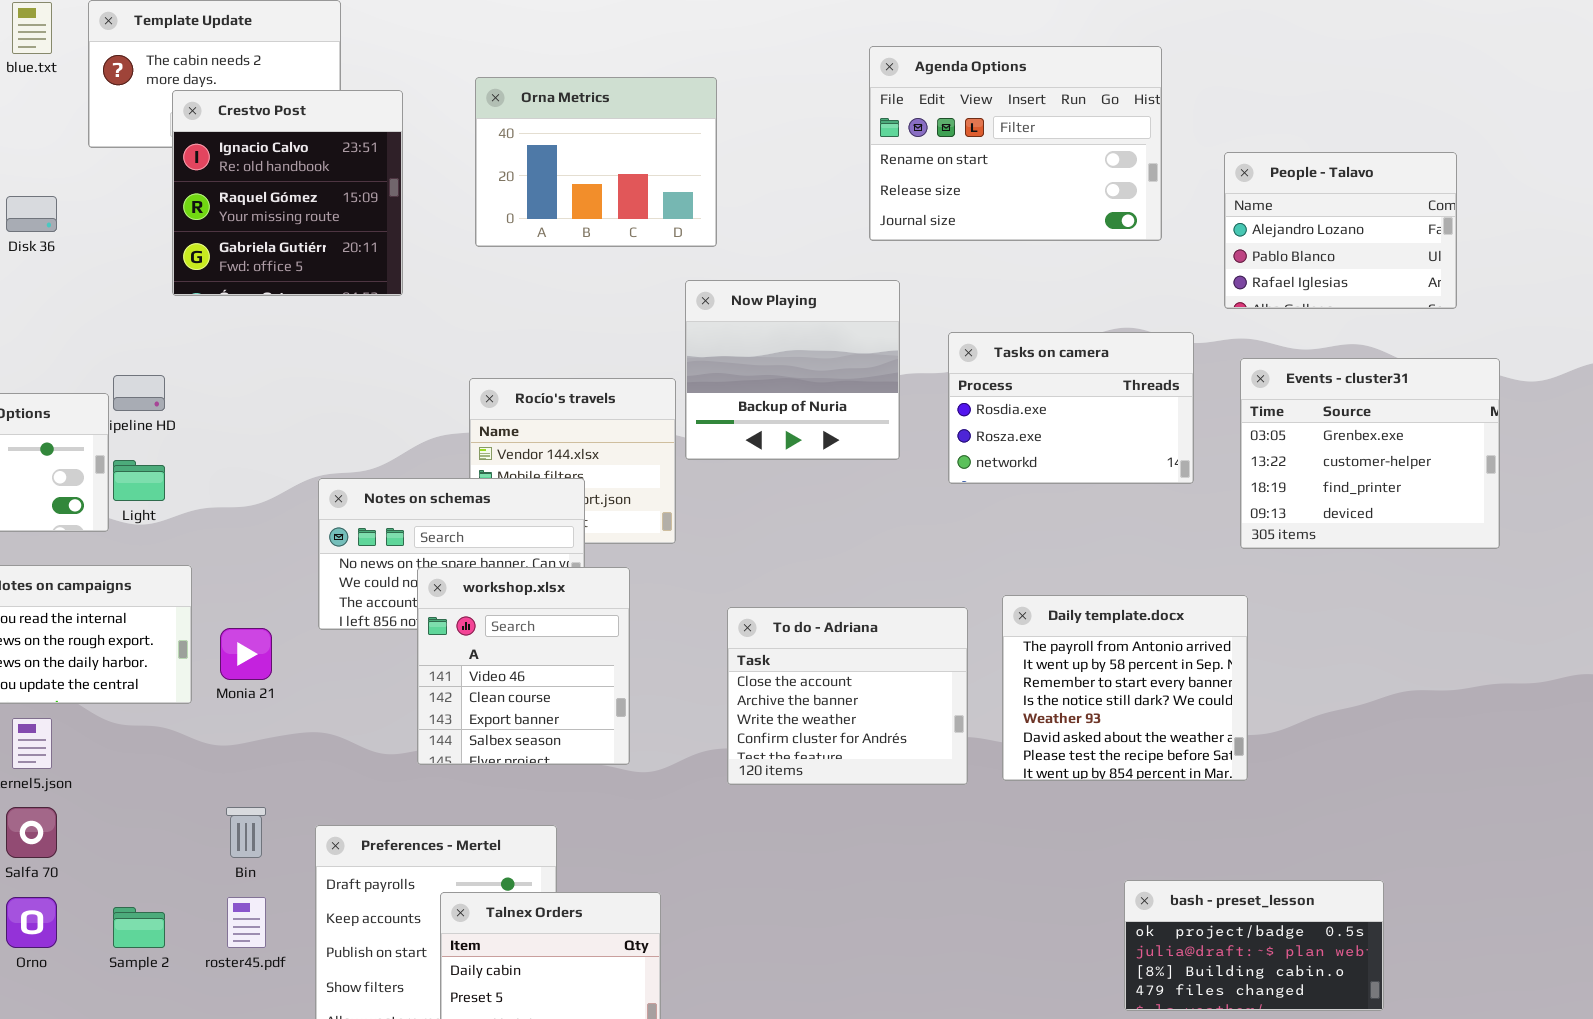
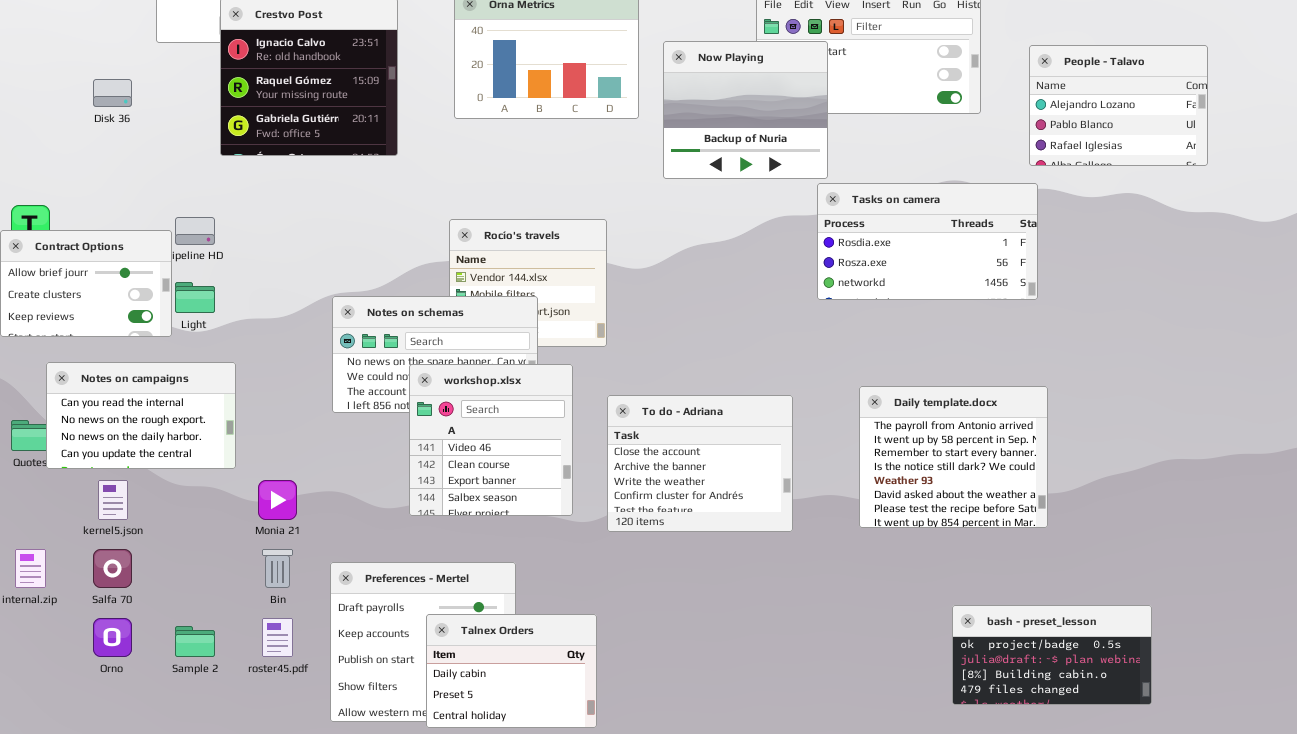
Now Playing: [685,280,900,460] -> [663,41,828,179], moved
Tasks on camera: [948,332,1194,484] -> [817,183,1038,300], resized
Events - cluster31: [1240,358,1500,549] -> none, closed
To do - Adriana: [727,607,968,785] -> [607,395,793,532], moved
Monia 21: [220,628,272,680] -> [258,480,297,520], moved

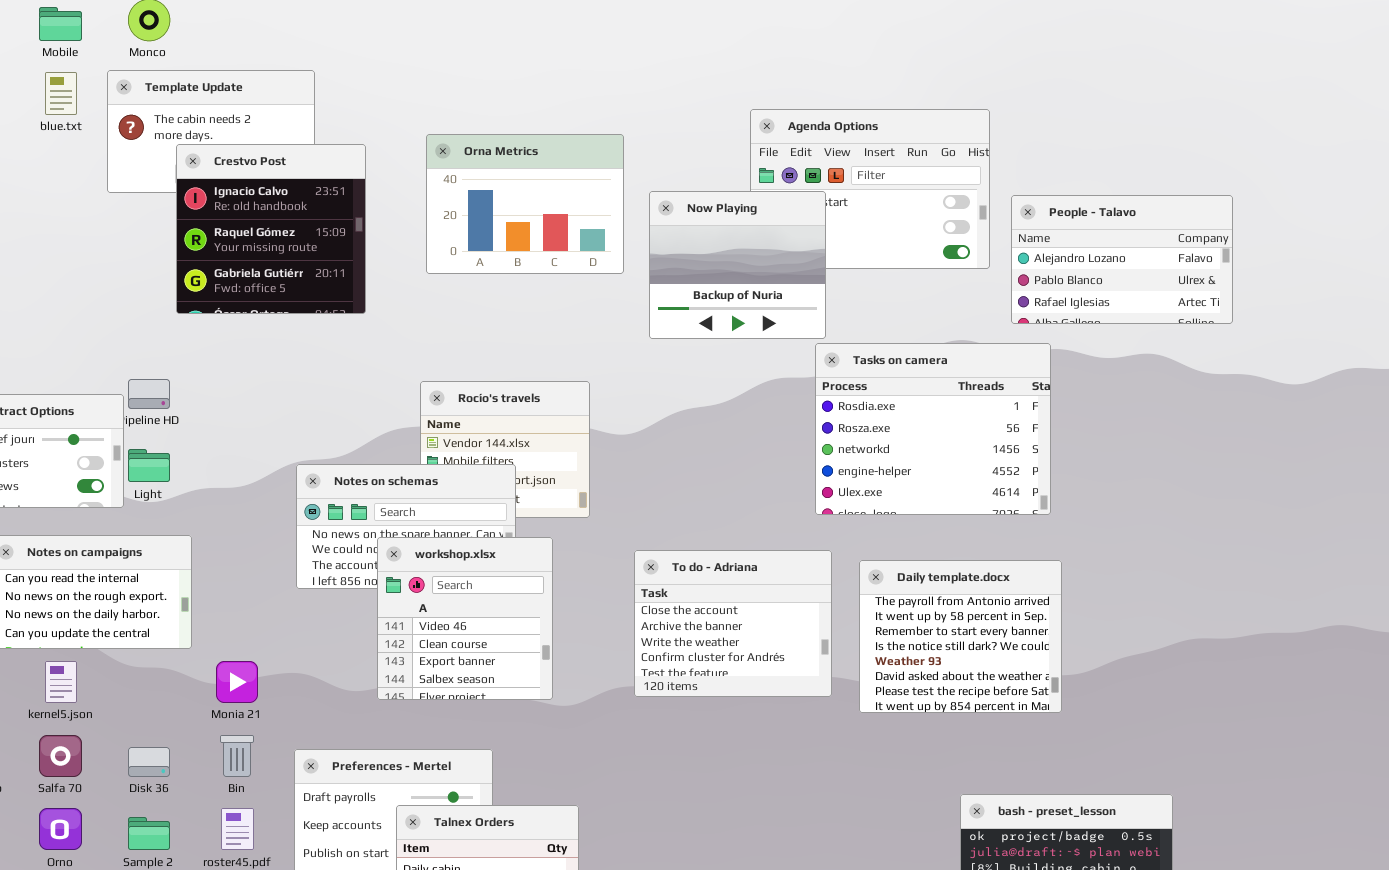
People - Talavo: [1029,45,1208,166] -> [1011,195,1233,324], resized
Disk 36: [93,79,132,107] -> [128,747,170,777], moved
Tasks on camera: [817,183,1038,300] -> [815,343,1051,515], resized
To do - Adriana: [607,395,793,532] -> [634,550,832,697], moved

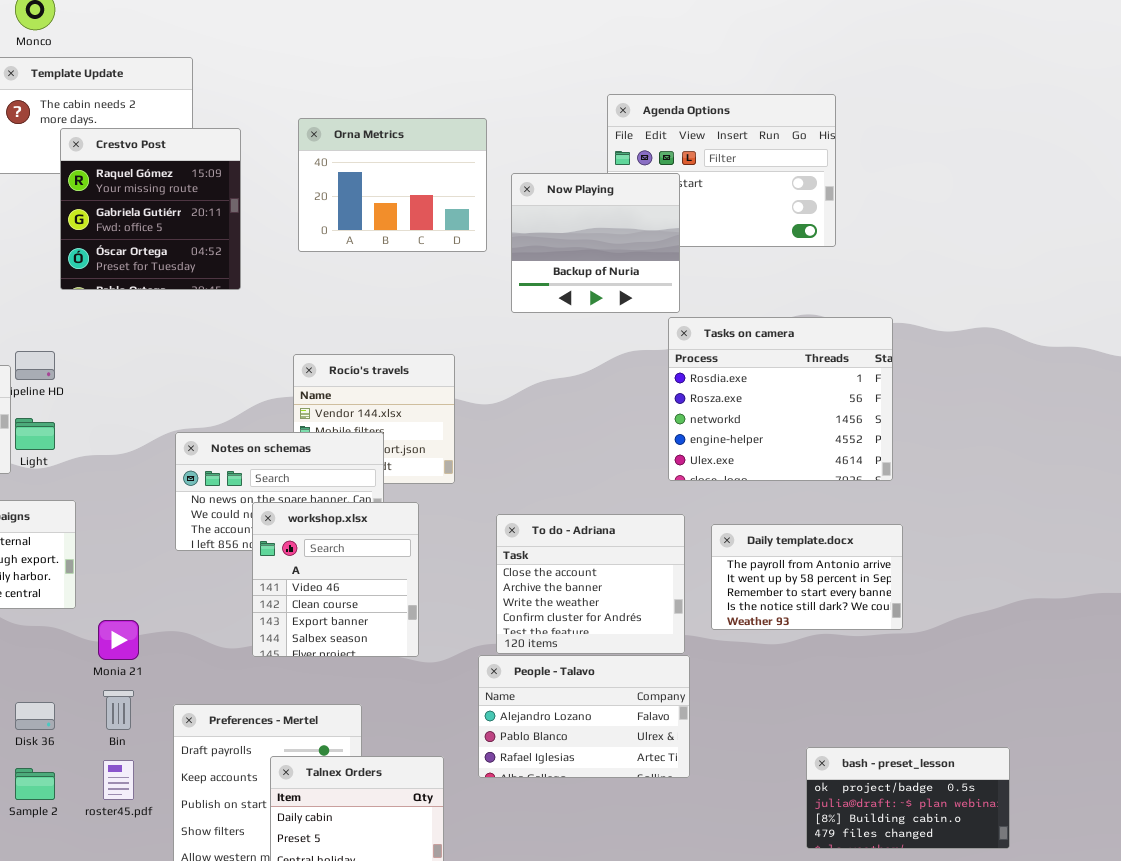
Crestvo Post: [176,144,366,314] -> [60,128,241,290], scrolled down 1 row
People - Talavo: [1011,195,1233,324] -> [478,655,690,778], moved
Daily template.docx: [859,560,1062,713] -> [711,524,903,630], resized

